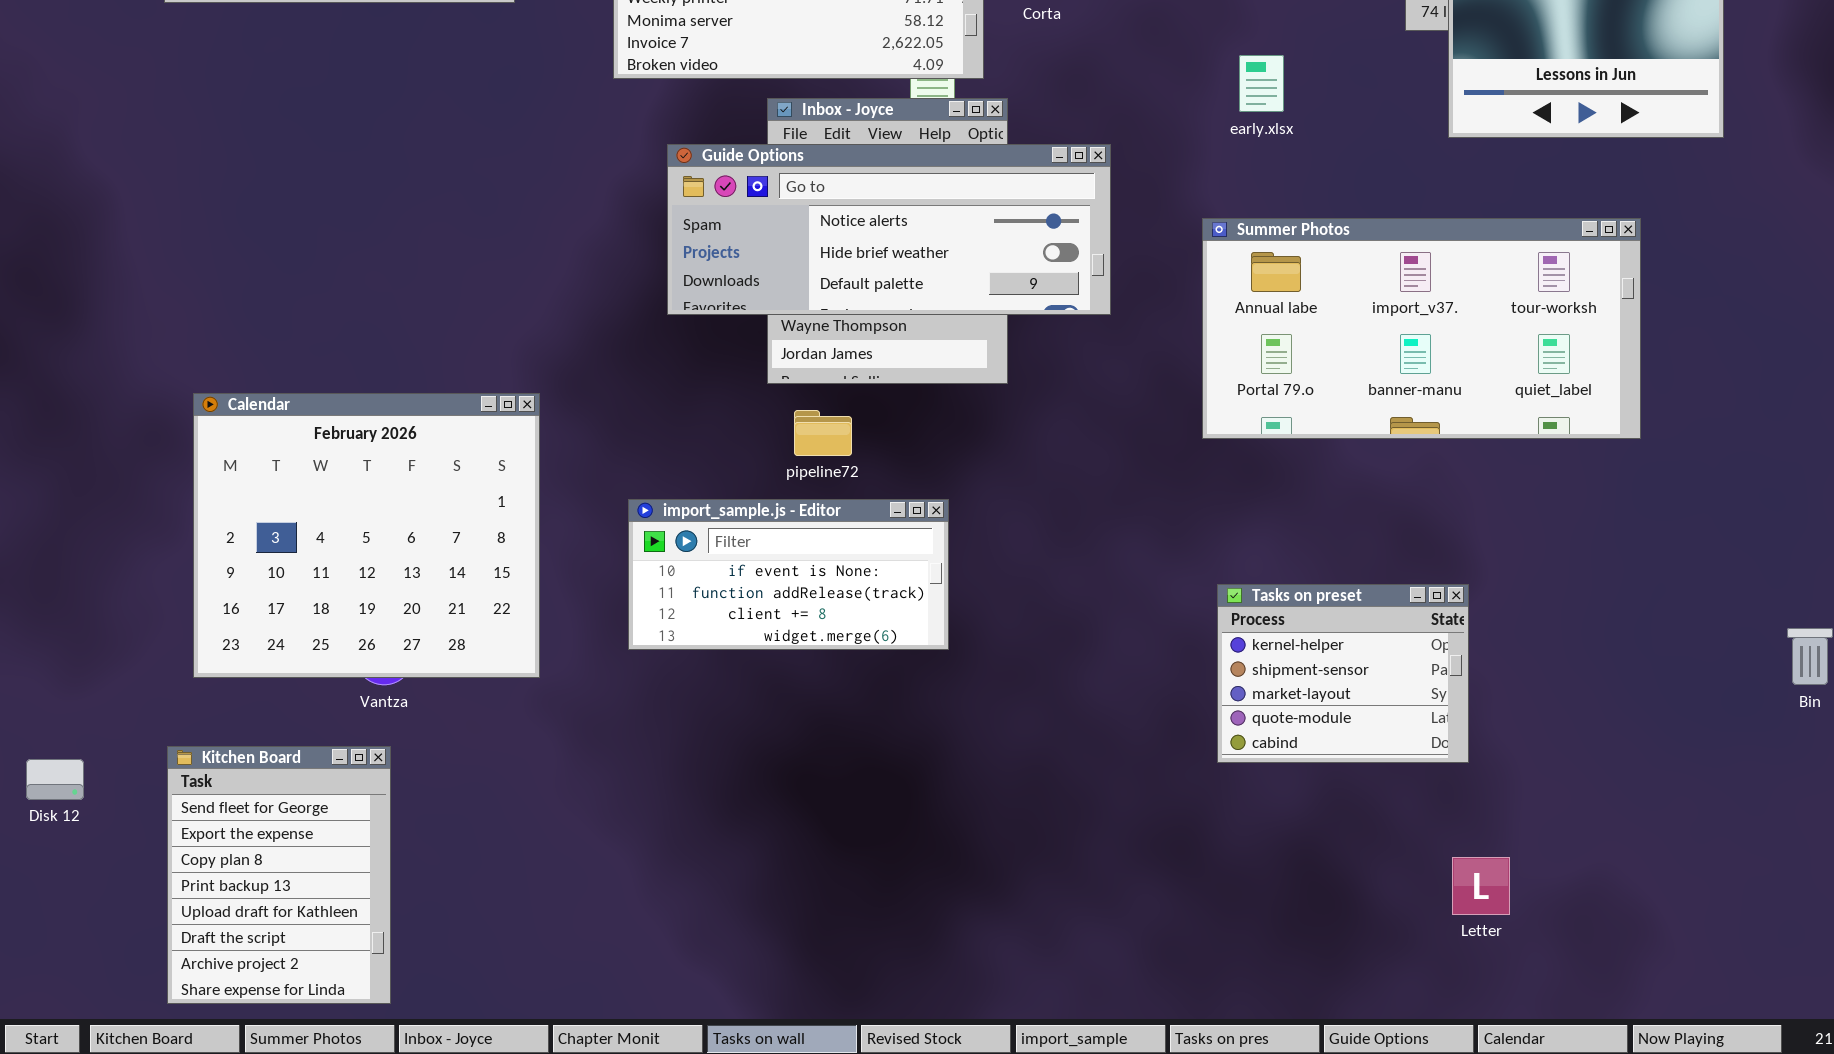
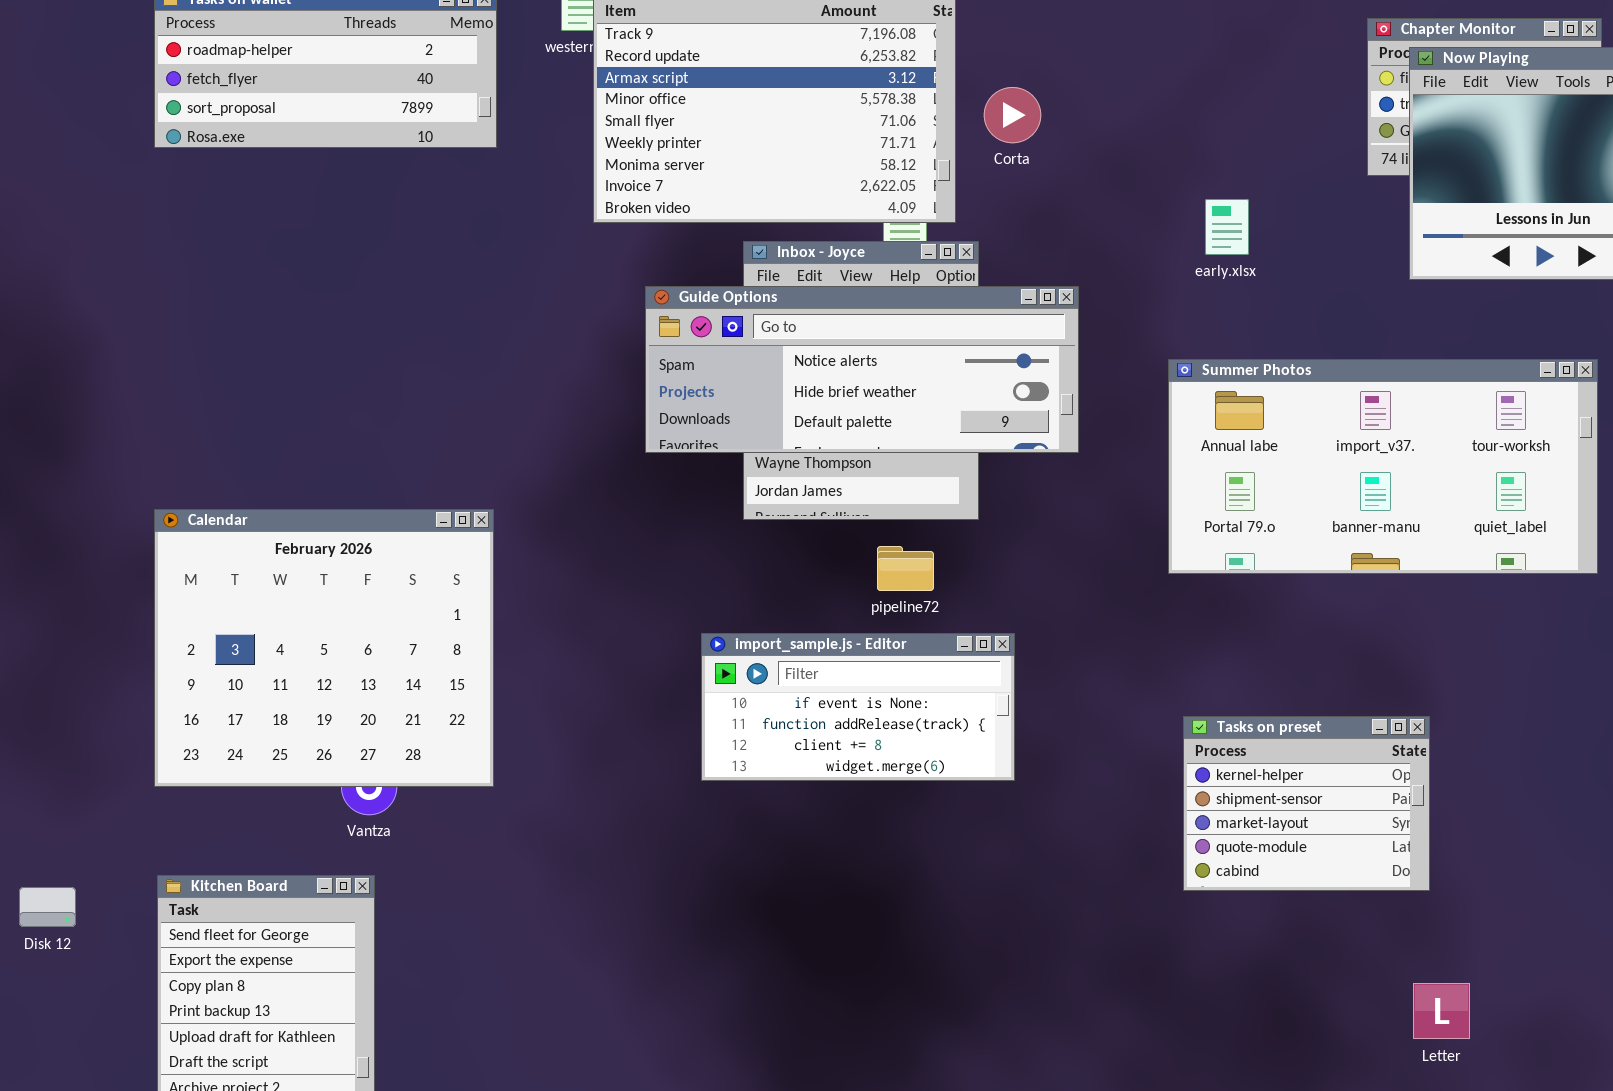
Calendar: [193,393,540,678] -> [154,509,494,787], moved
pipeline72: [794,410,852,456] -> [877,546,934,591], moved
import_sample.js - Editor: [628,499,949,650] -> [701,633,1015,781], moved

